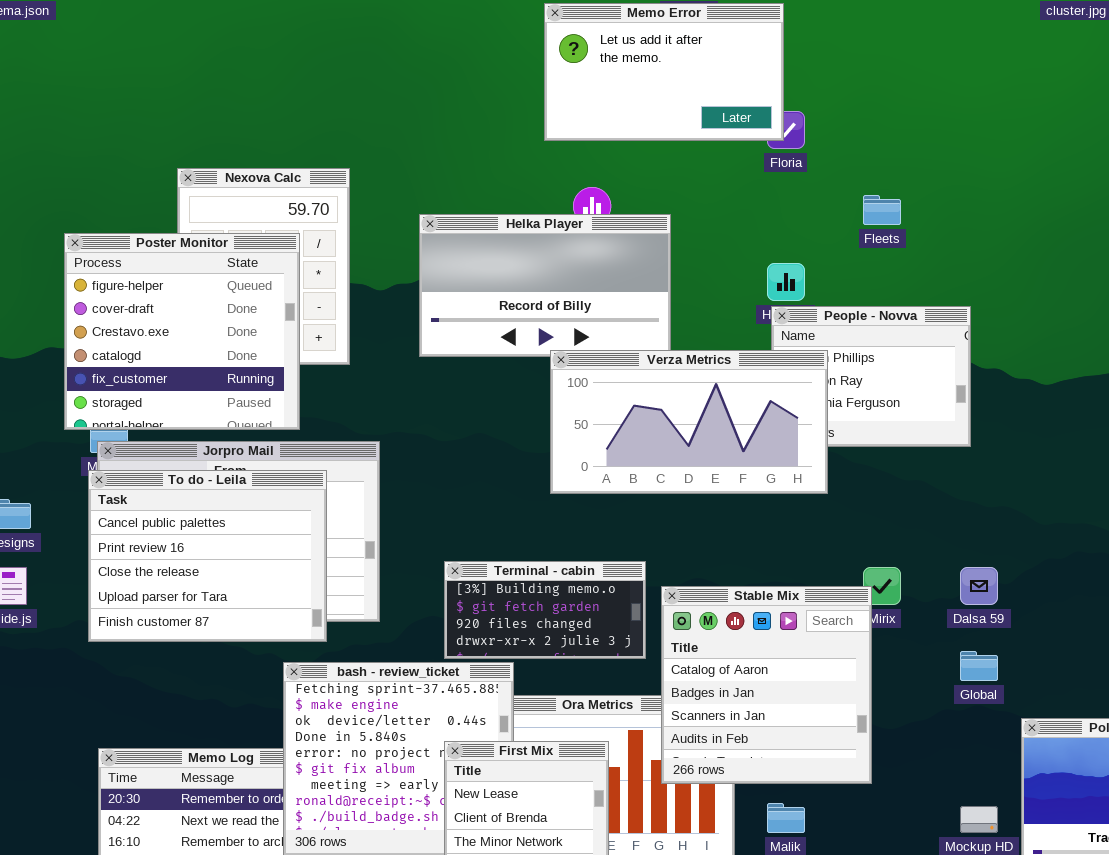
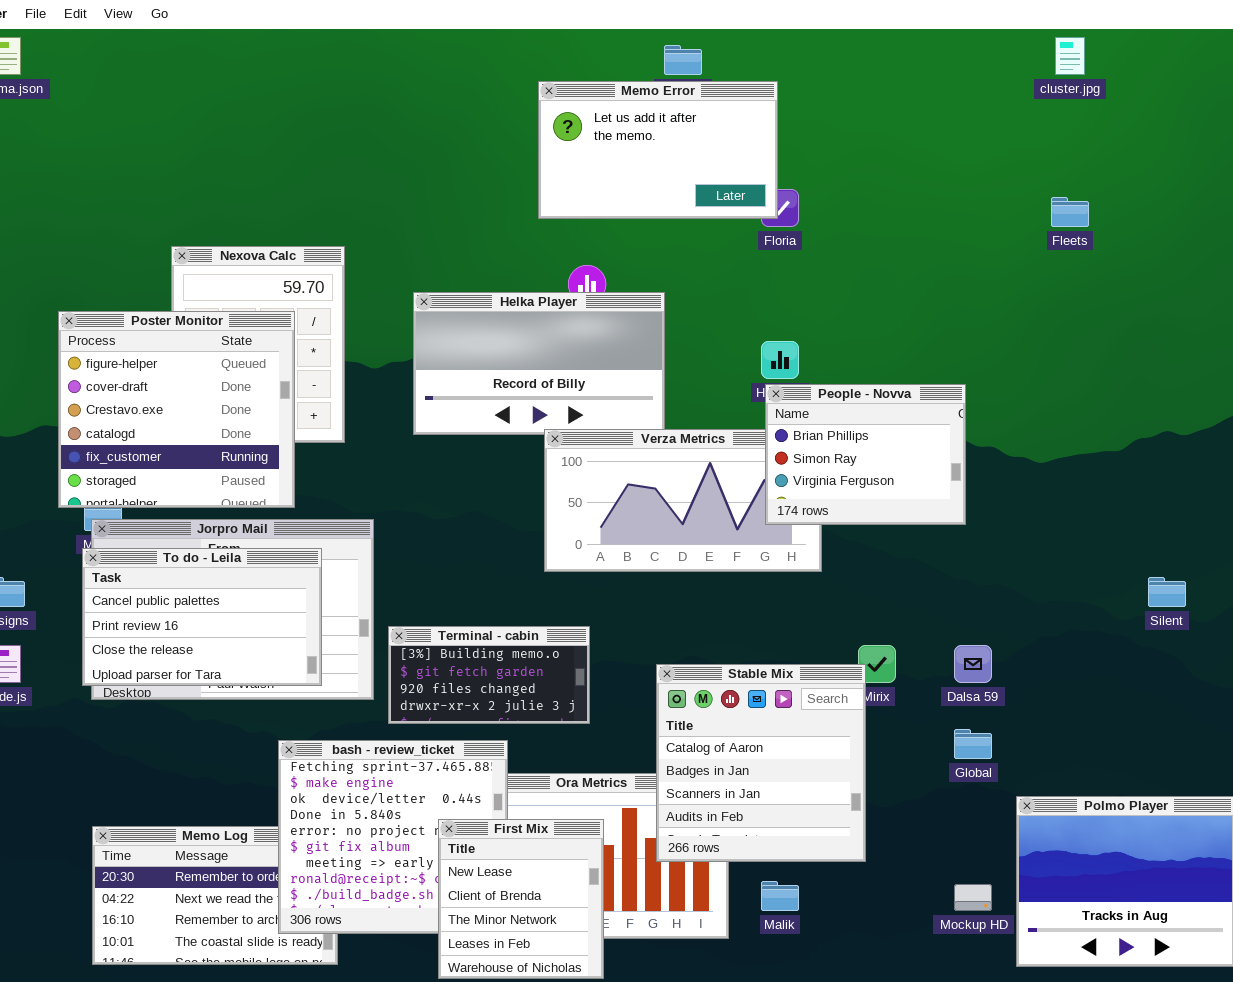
Fleets: [863,195,901,225] -> [1051,197,1089,227], moved
People - Novva: [771,306,971,447] -> [765,384,966,525], raised
To do - Leila: [88,470,327,642] -> [82,548,322,686], resized
Terminal - cabin: [444,561,646,659] -> [388,626,590,724], moved

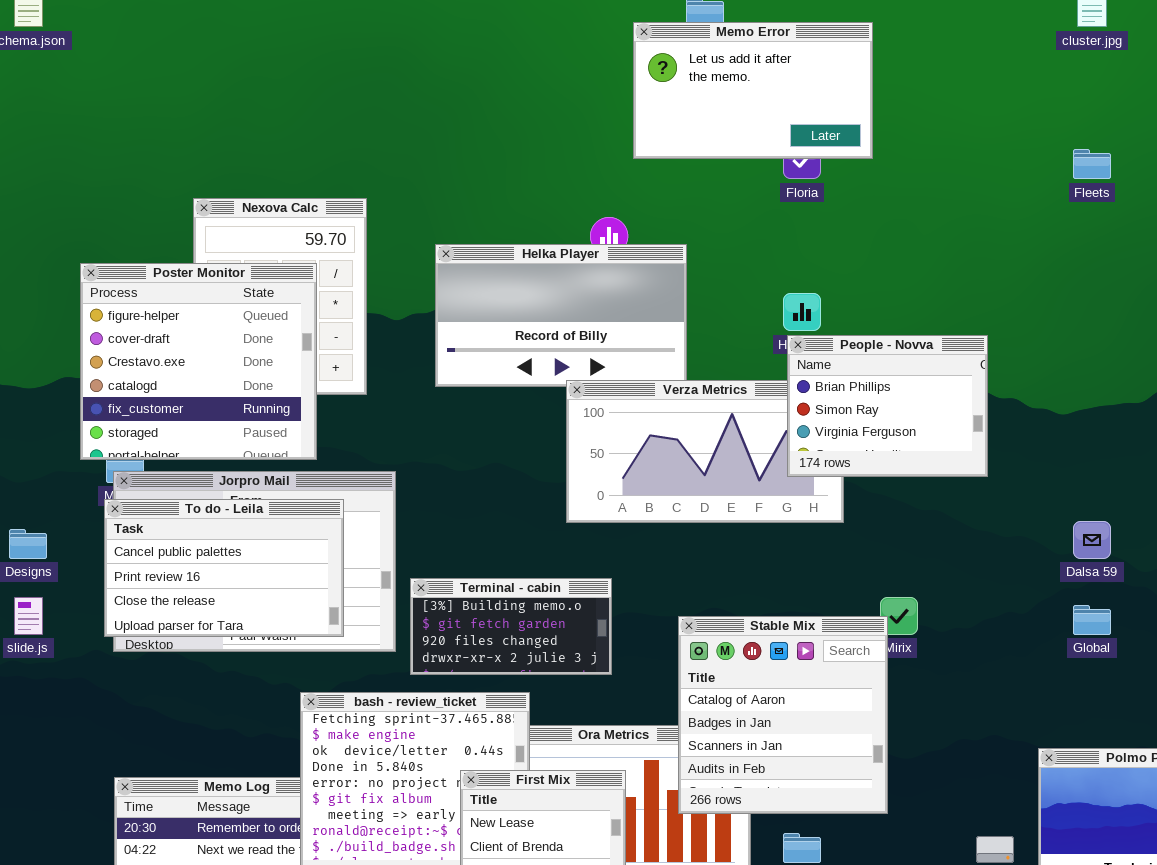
Memo Error: [538,81,778,219] -> [633,22,873,159], moved
Dalsa 59: [954,645,992,683] -> [1073,521,1111,559], moved
Global: [954,729,992,759] -> [1073,605,1111,635], moved

